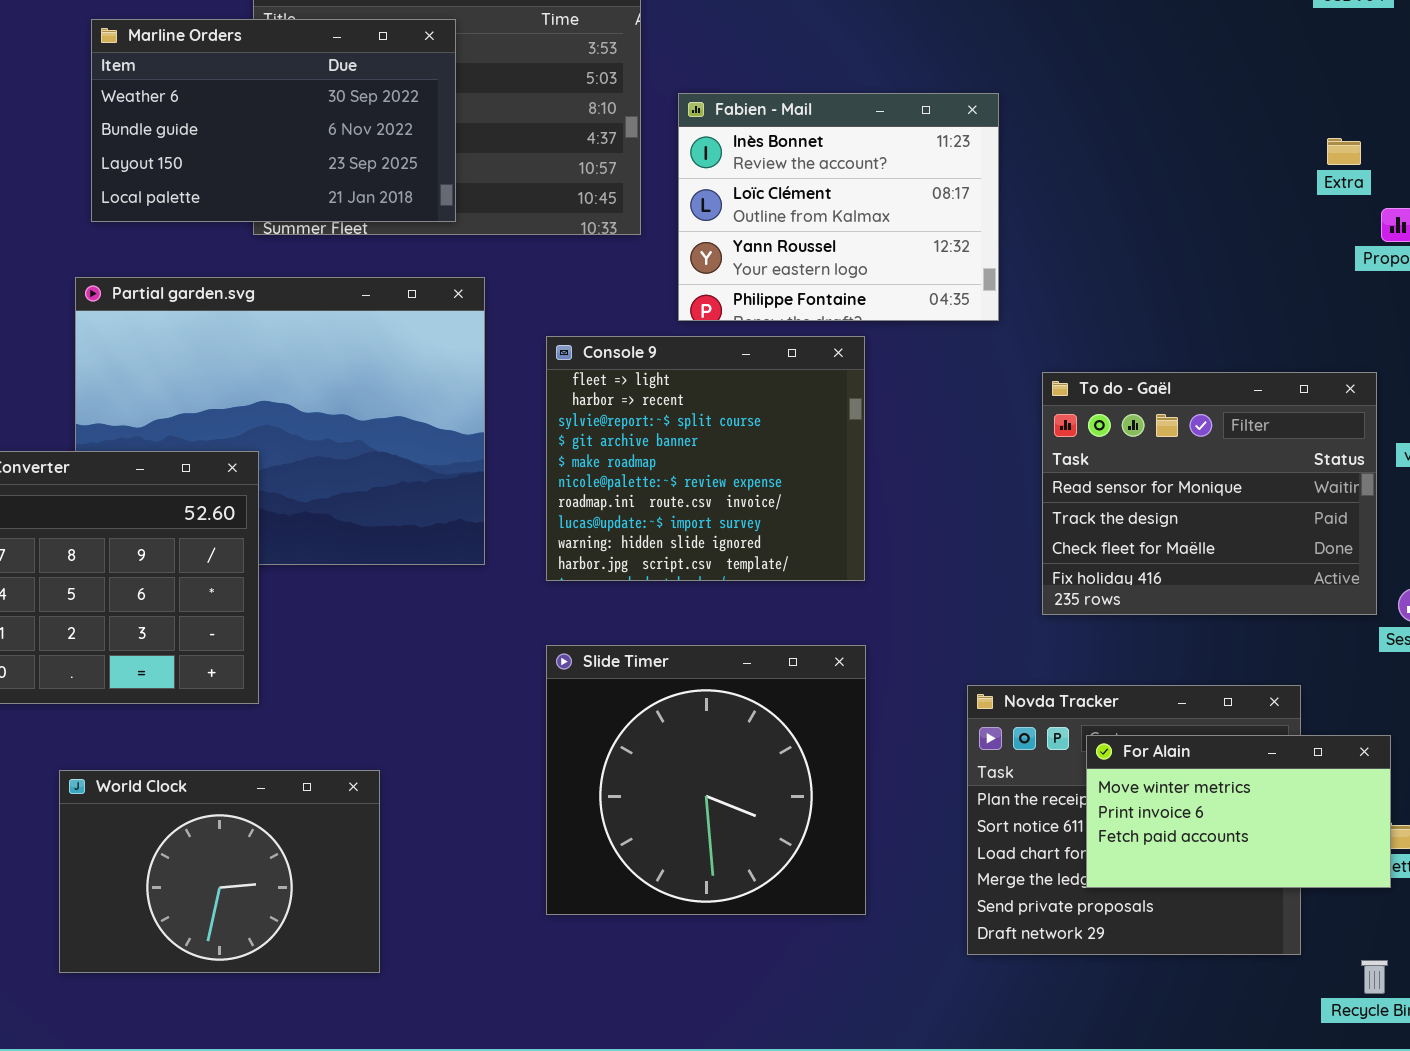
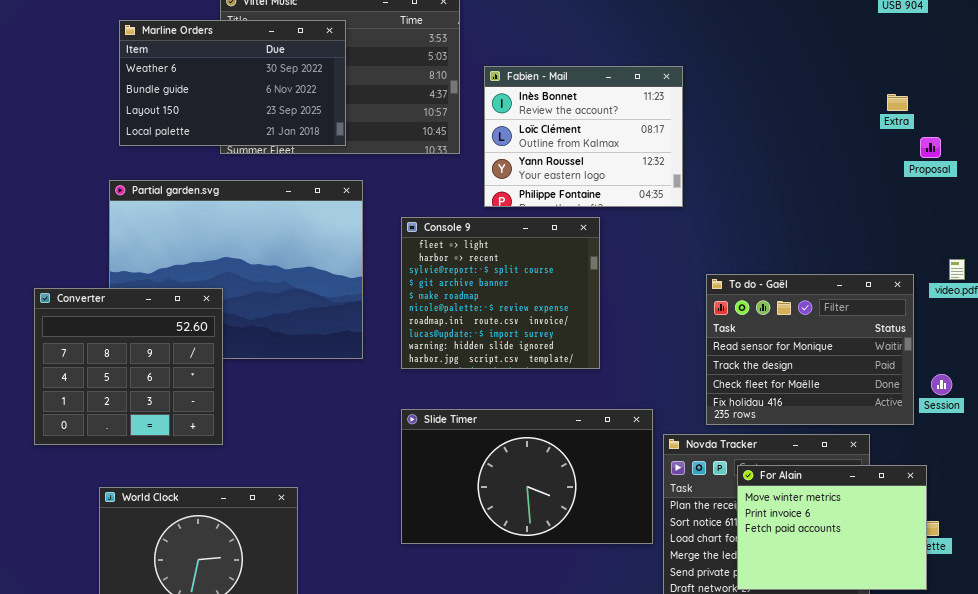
To do - Gaël: [1042,372,1377,615] -> [706,274,914,425], moved
Slide Timer: [546,645,866,915] -> [401,409,653,544], resized
For Alain: [1086,735,1391,888] -> [737,465,927,590], resized

